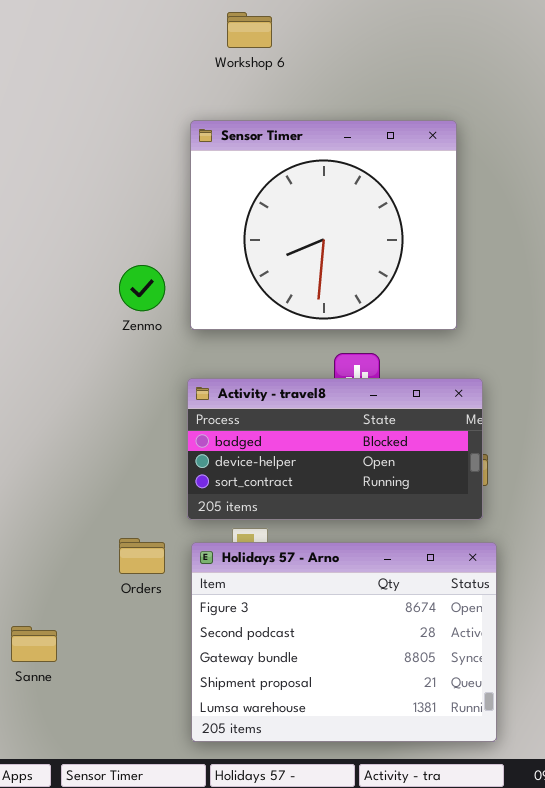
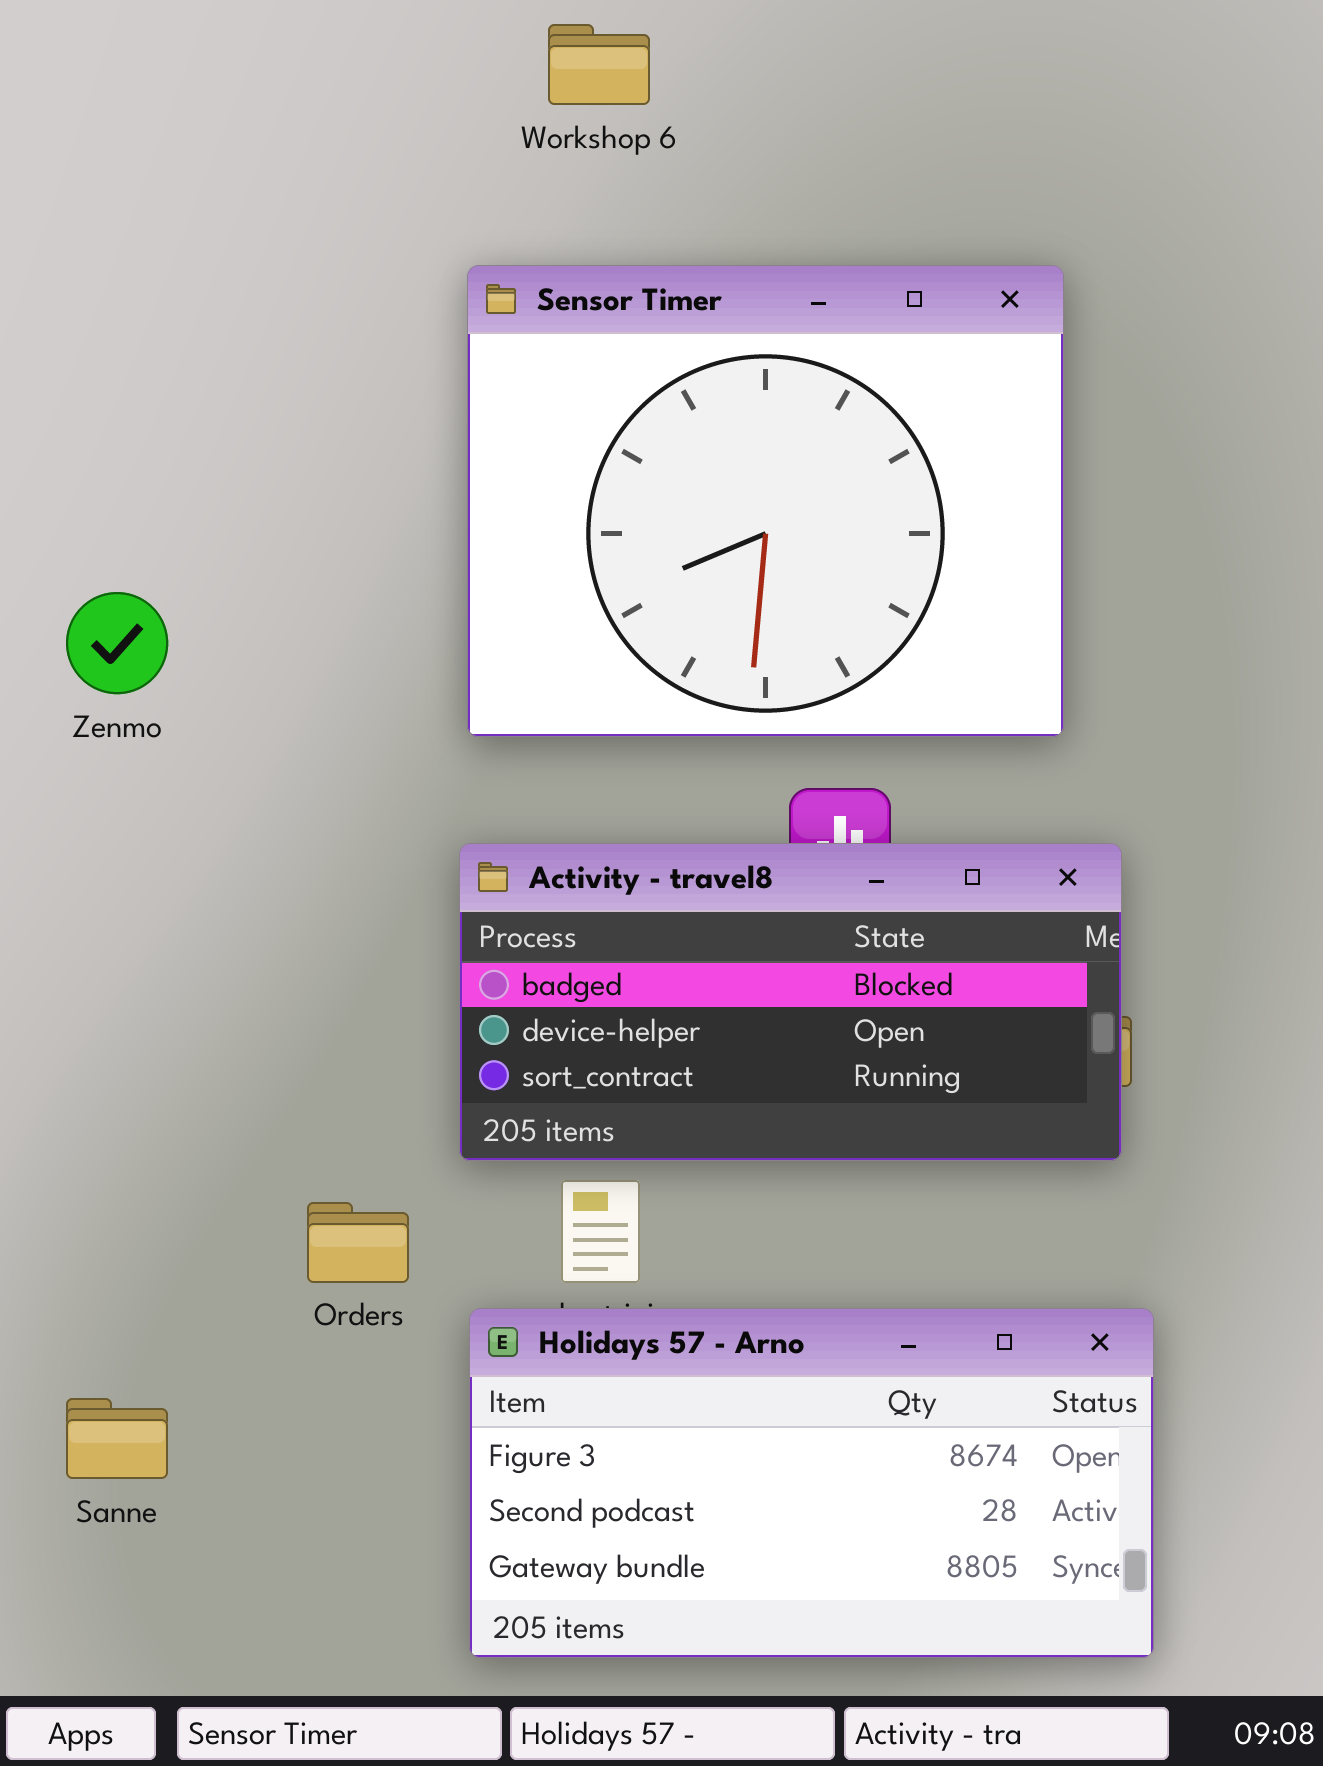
Zenmo: [119,265,165,311] -> [66,592,168,694], moved
Holidays 57 - Arno: [191,542,497,742] -> [469,1308,1154,1658], resized

